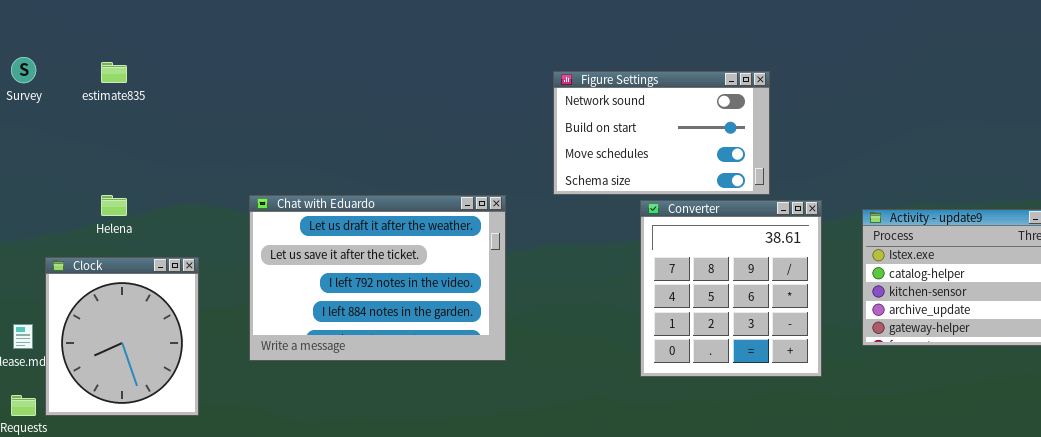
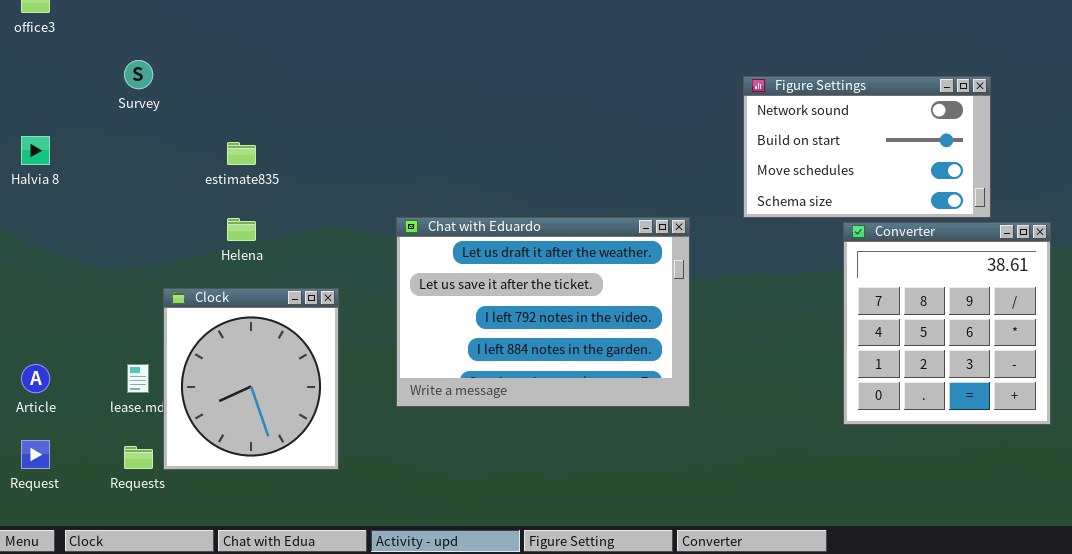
estimate835: [101,62,127,83] -> [227,142,256,165], moved

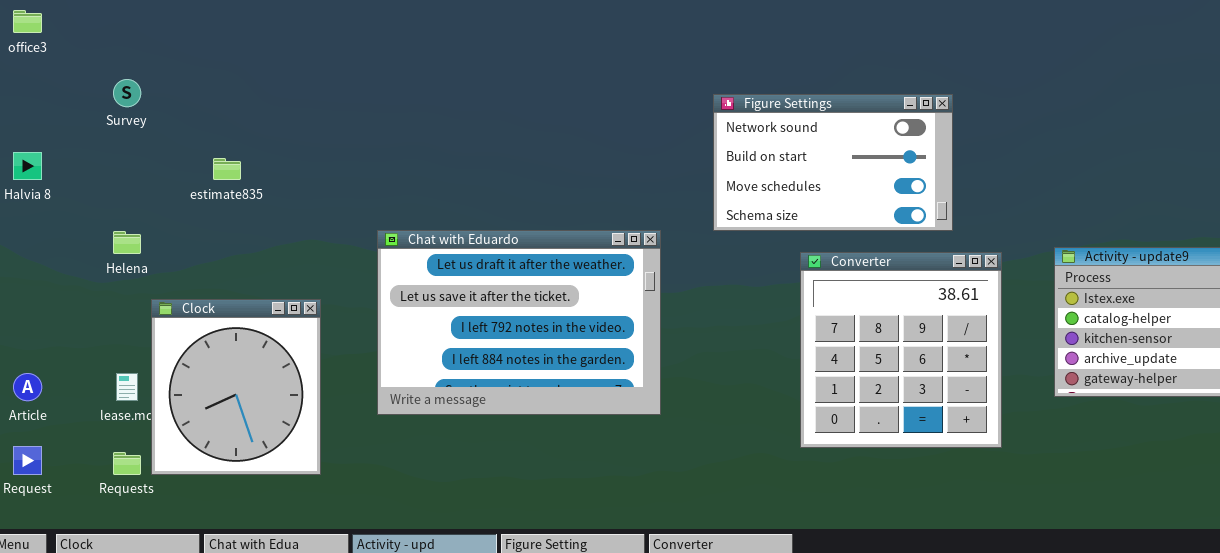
Helena: [227,218,256,241] -> [113,231,141,254], moved
Converter: [843,222,1051,425] -> [800,252,1002,448], moved

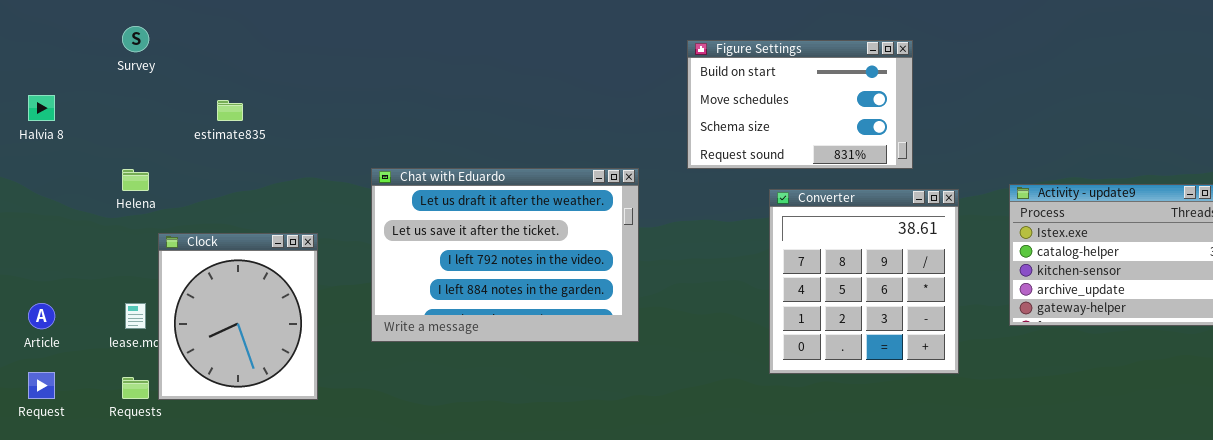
Figure Settings: [713,94,953,231] -> [687,40,913,169], scrolled down 1 row

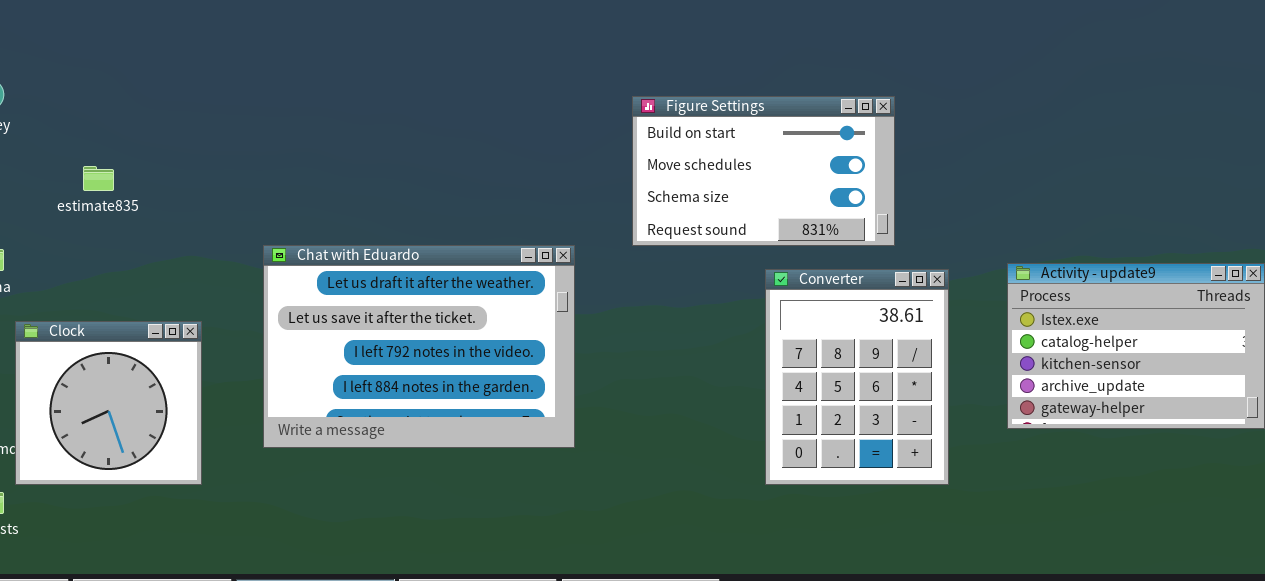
Converter: [769,189,959,374] -> [765,269,949,485], resized
Clock: [158,233,318,400] -> [15,321,202,485], resized

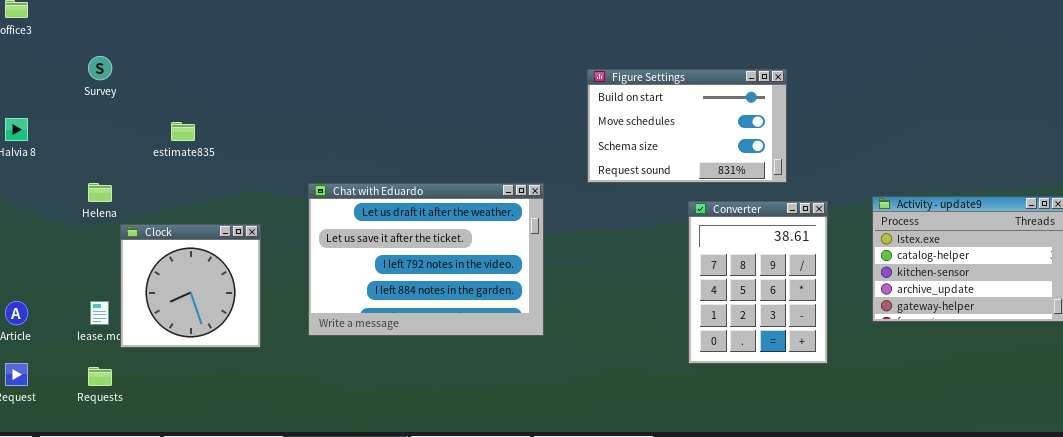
Clock: [15,321,202,485] -> [120,224,261,348], moved

